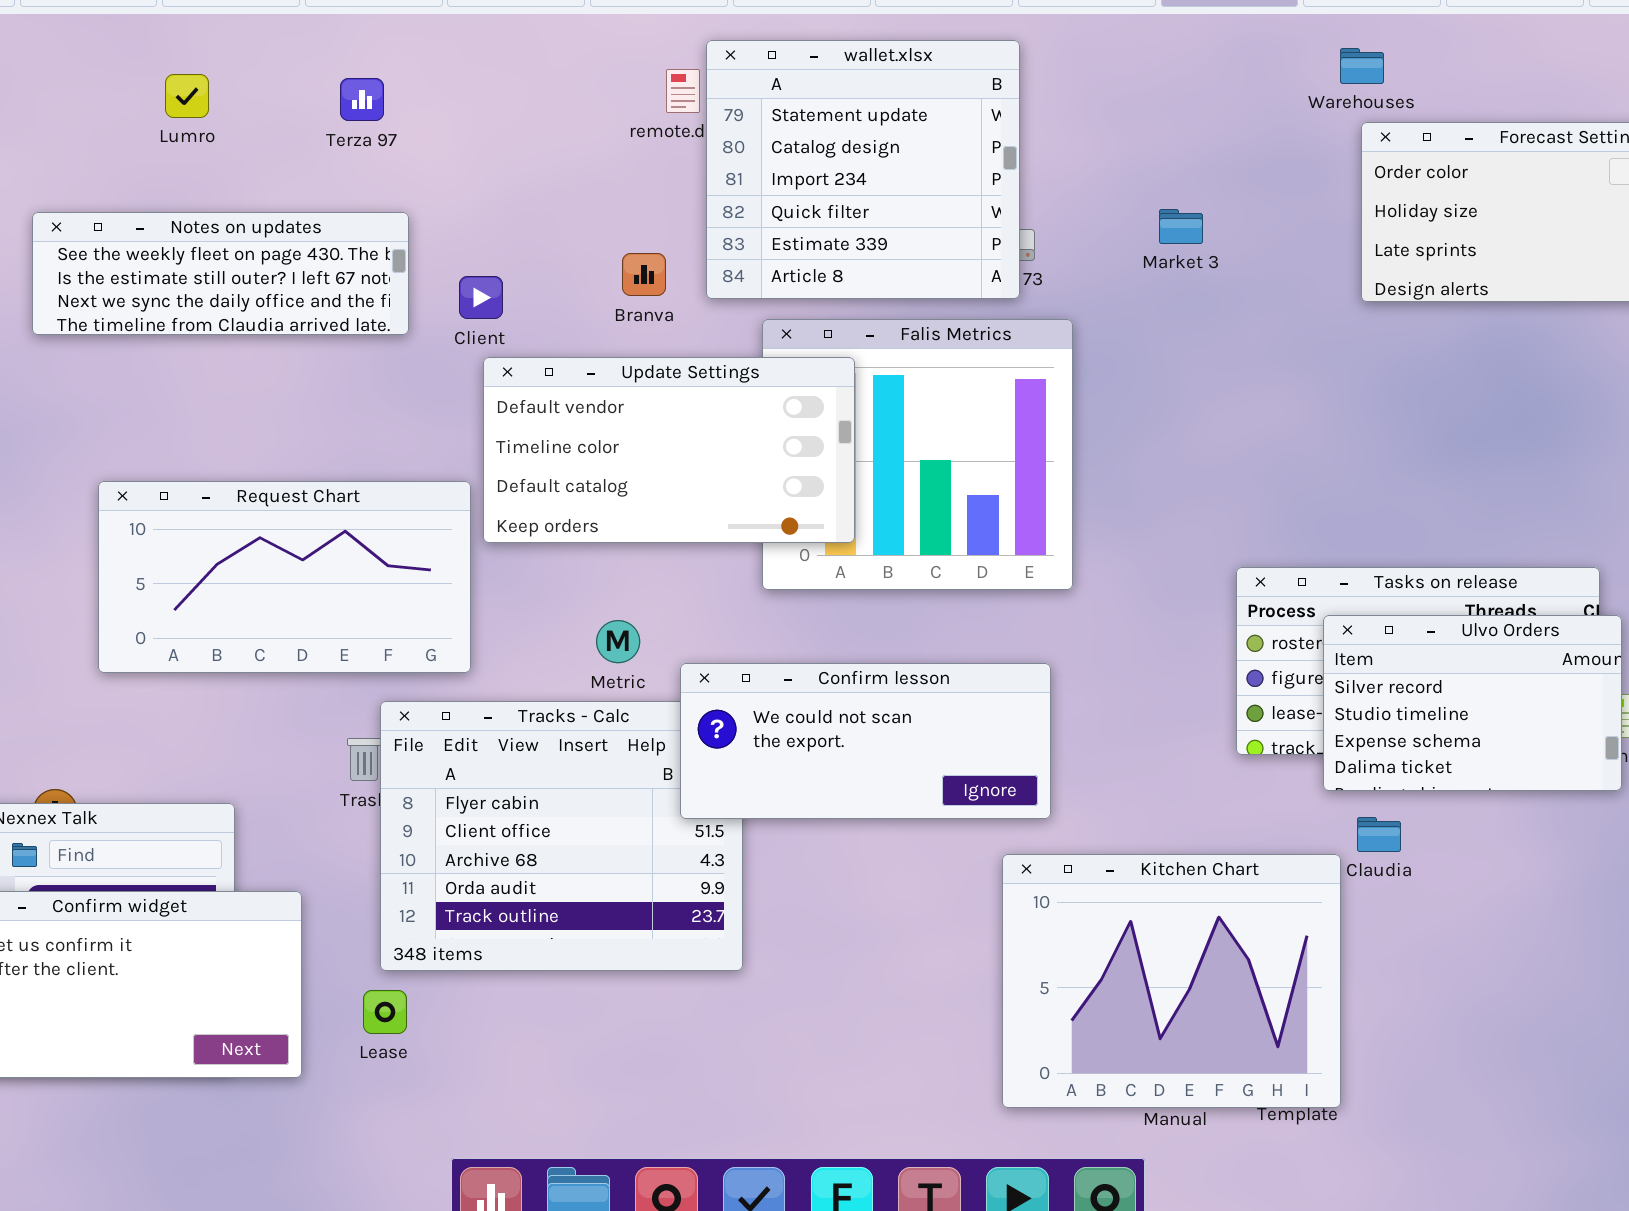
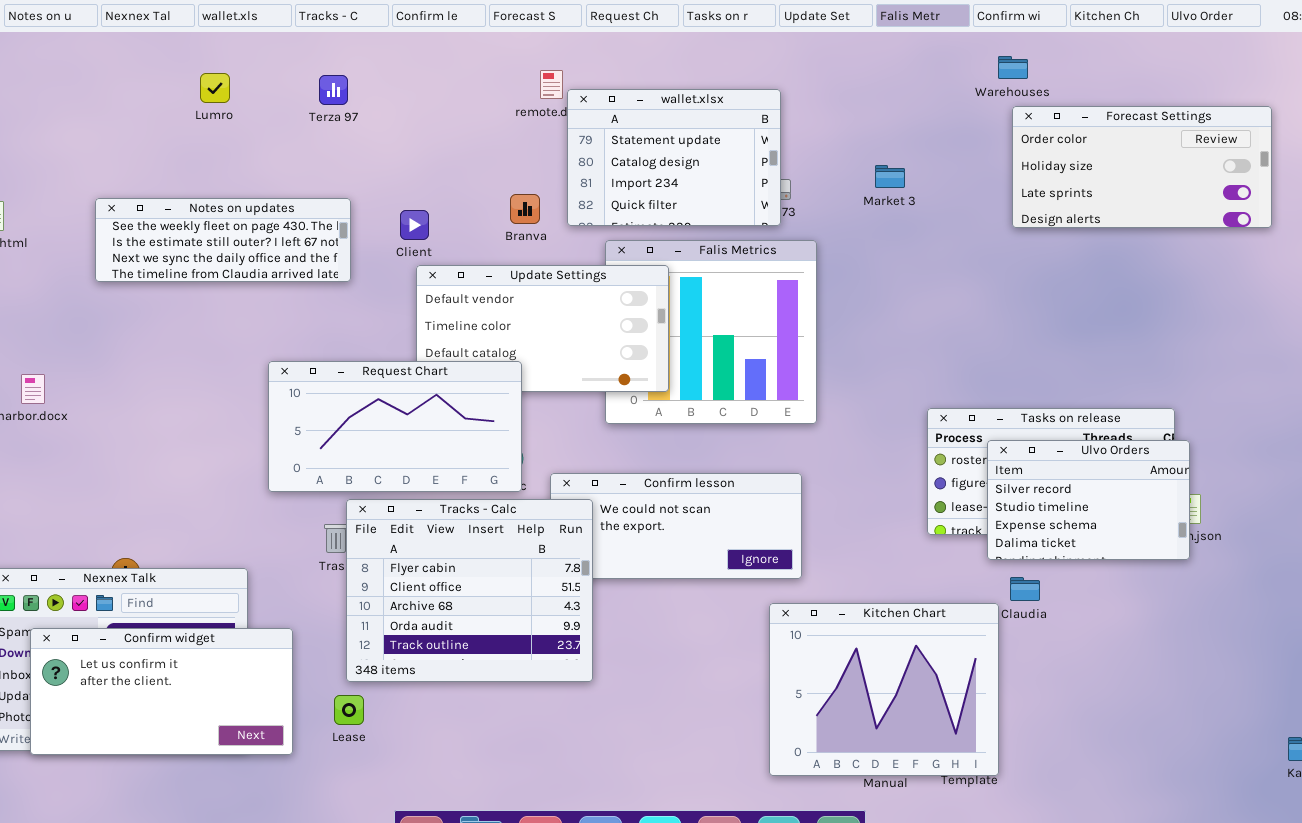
wallet.xlsx: [706,40,1020,299] -> [567,89,781,226], resized
Notes on updates: [32,212,409,335] -> [95,198,351,282], moved
Request Chart: [98,481,471,673] -> [268,361,522,492], moved
Tracks - Calc: [380,701,743,971] -> [346,499,593,682], raised

